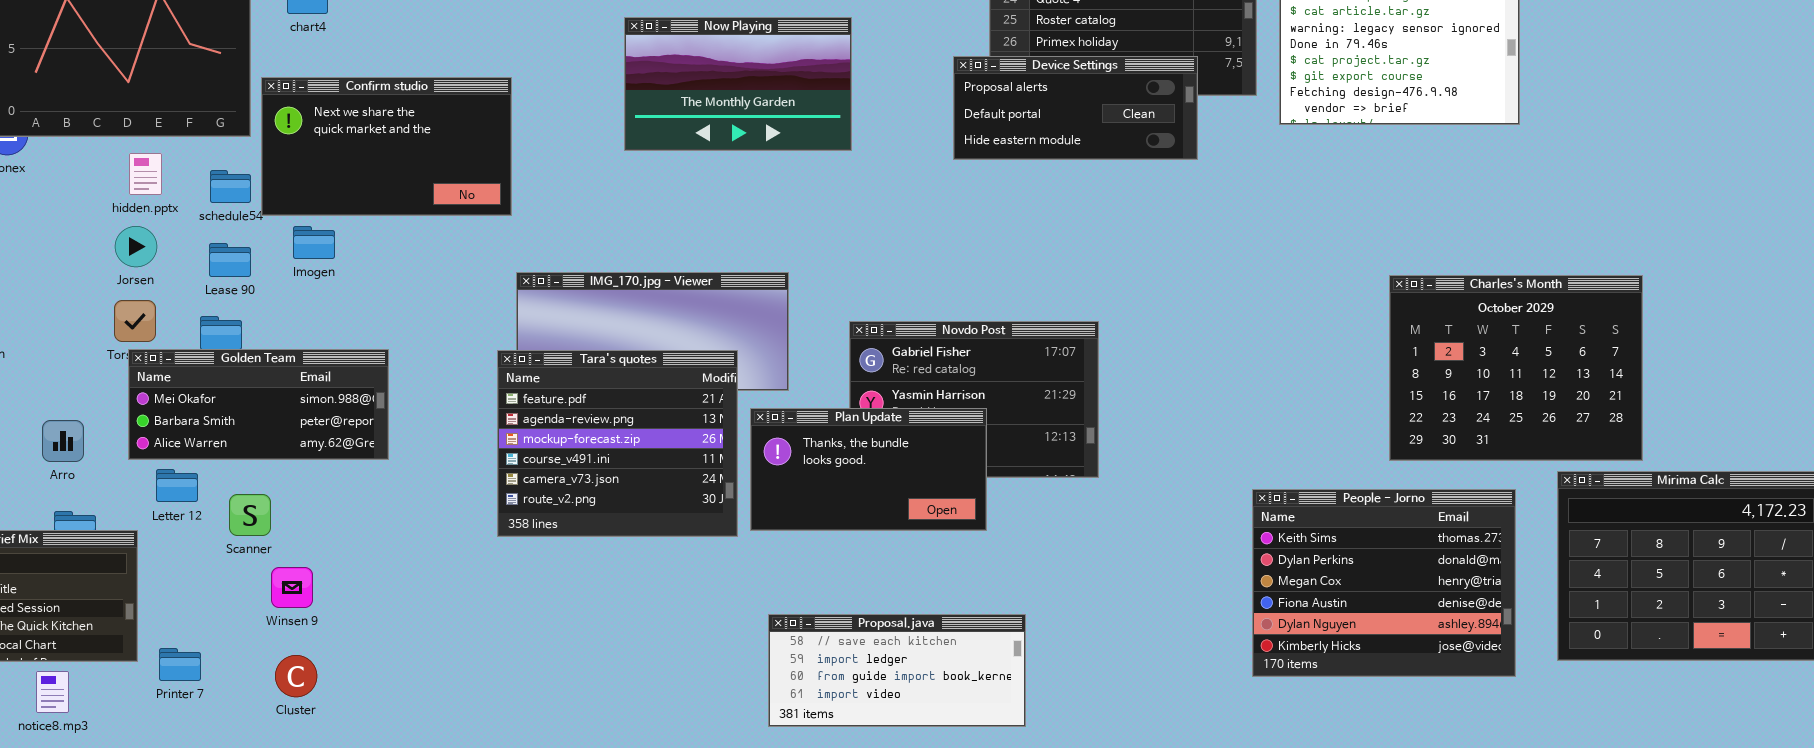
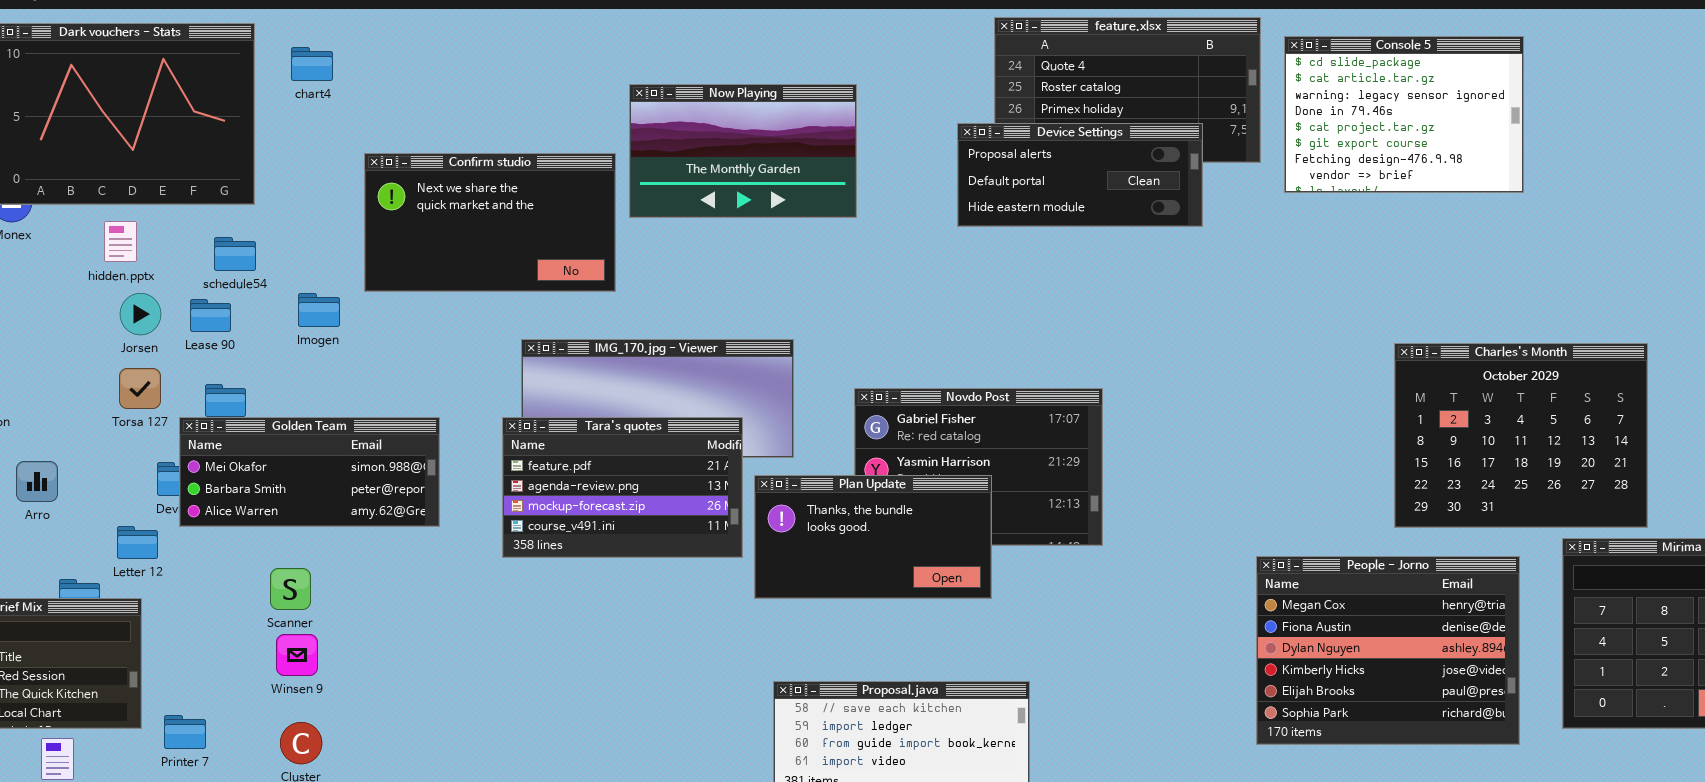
Confirm studio: [261,77,512,216] -> [364,153,616,292], moved
hidden.pptx: [129,153,162,195] -> [104,221,137,262], moved
Lease 90: [209,243,251,277] -> [190,299,231,332], moved
Golden Team: [128,349,389,460] -> [179,417,440,527], moved
Tara's quotes: [497,350,738,537] -> [502,417,743,558], resized
Arro: [42,420,84,462] -> [16,461,58,502], moved
Letter 12: [156,469,198,502] -> [117,526,158,559], moved
People - Jorno: [1252,489,1516,677] -> [1256,556,1520,745], scrolled down 2 rows
Scanner: [229,494,271,536] -> [270,568,311,610], moved

